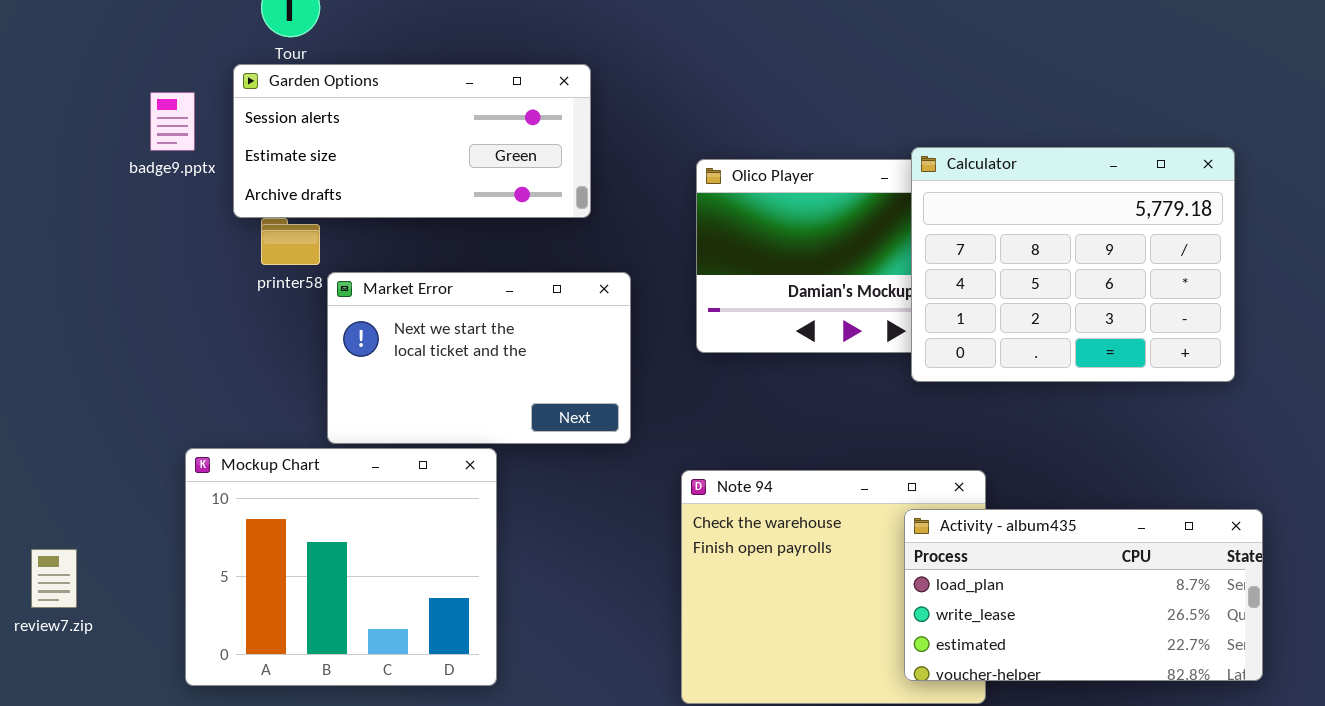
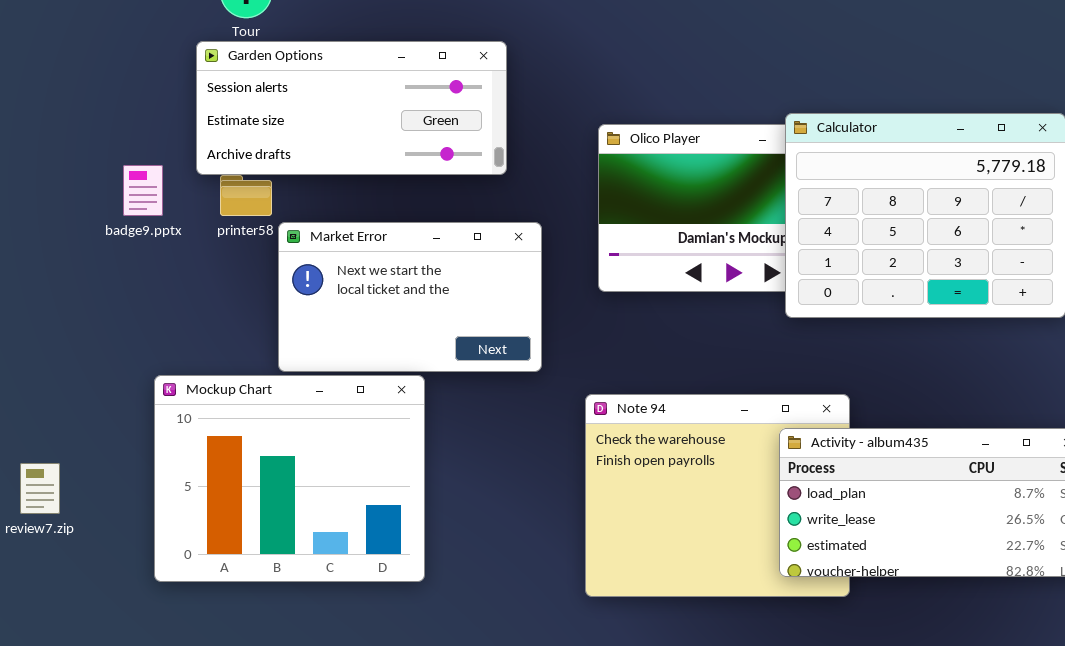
badge9.pptx: [150,92,195,151] -> [123,165,163,216], moved

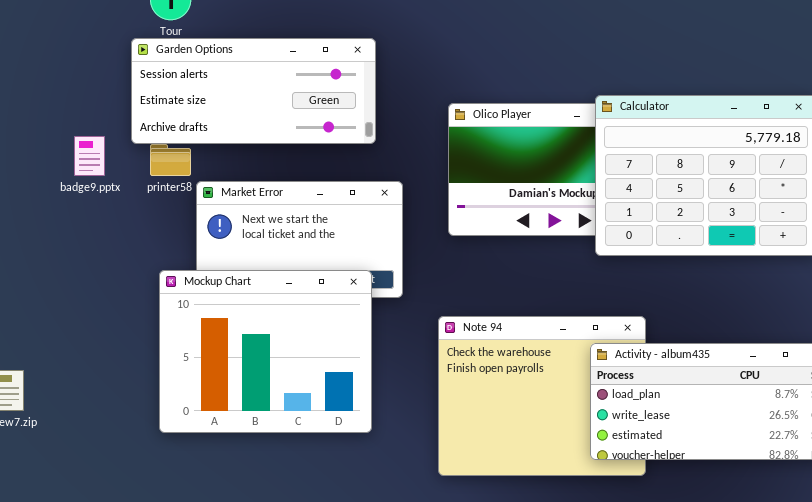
Mockup Chart: [154,375,425,582] -> [159,270,372,433], moved

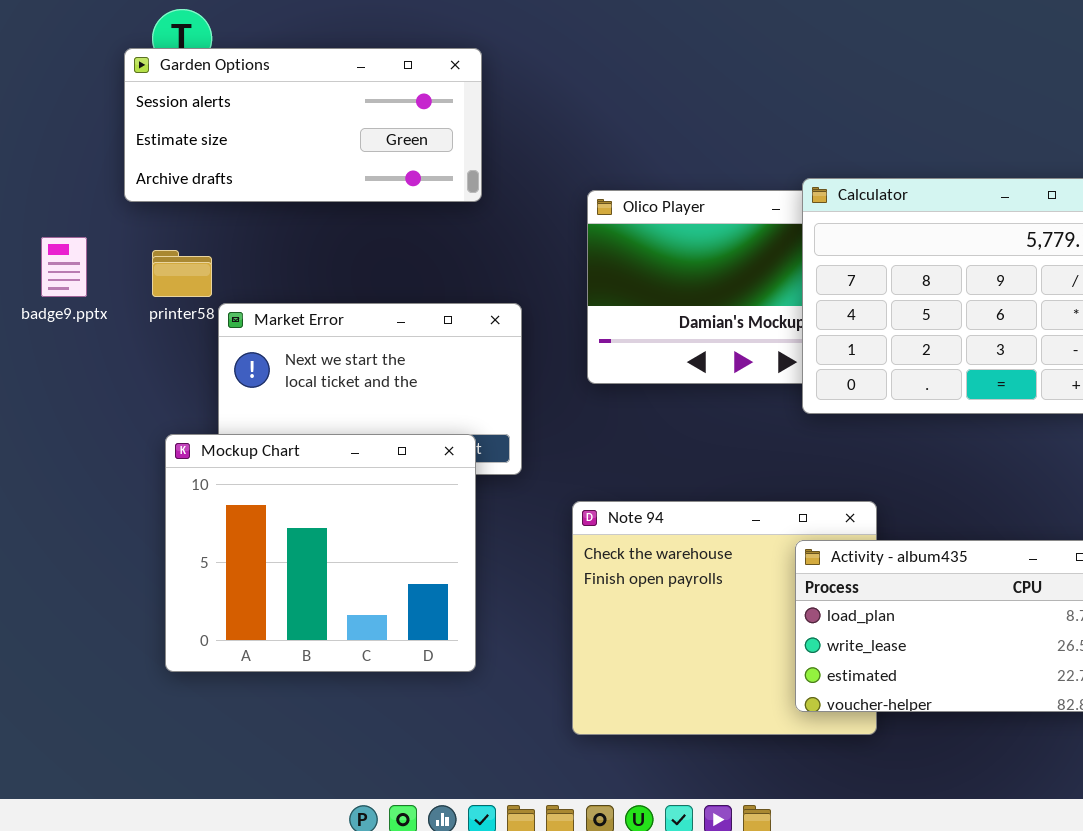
Garden Options: [131,38,376,144] -> [124,48,482,202], moved

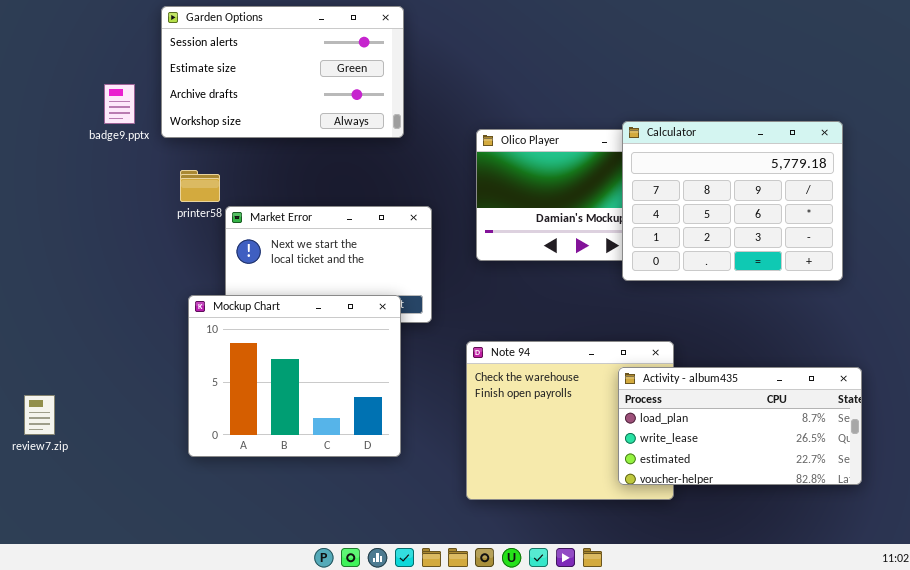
Garden Options: [124,48,482,202] -> [161,6,404,138], resized
badge9.pptx: [41,237,87,297] -> [104,84,135,124], moved

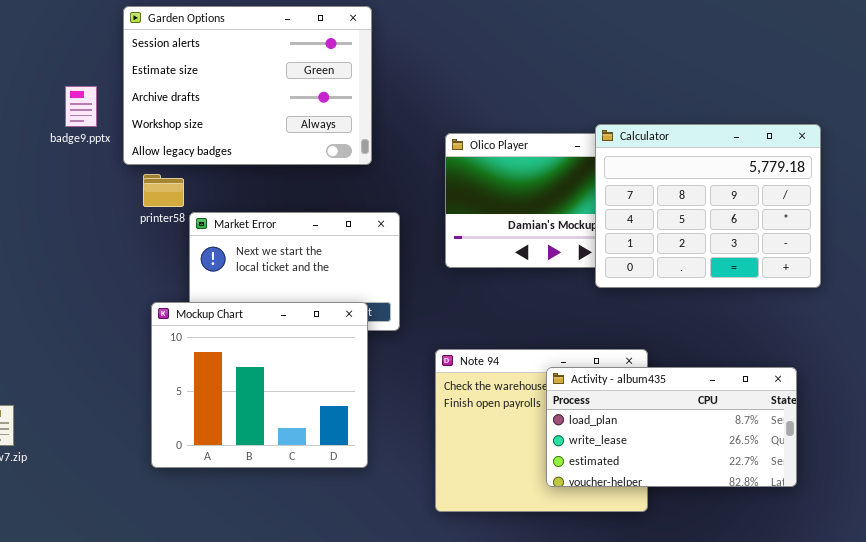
Garden Options: [161,6,404,138] -> [123,6,372,165], resized
Activity - album435: [618,367,862,485] -> [546,367,797,487], moved

